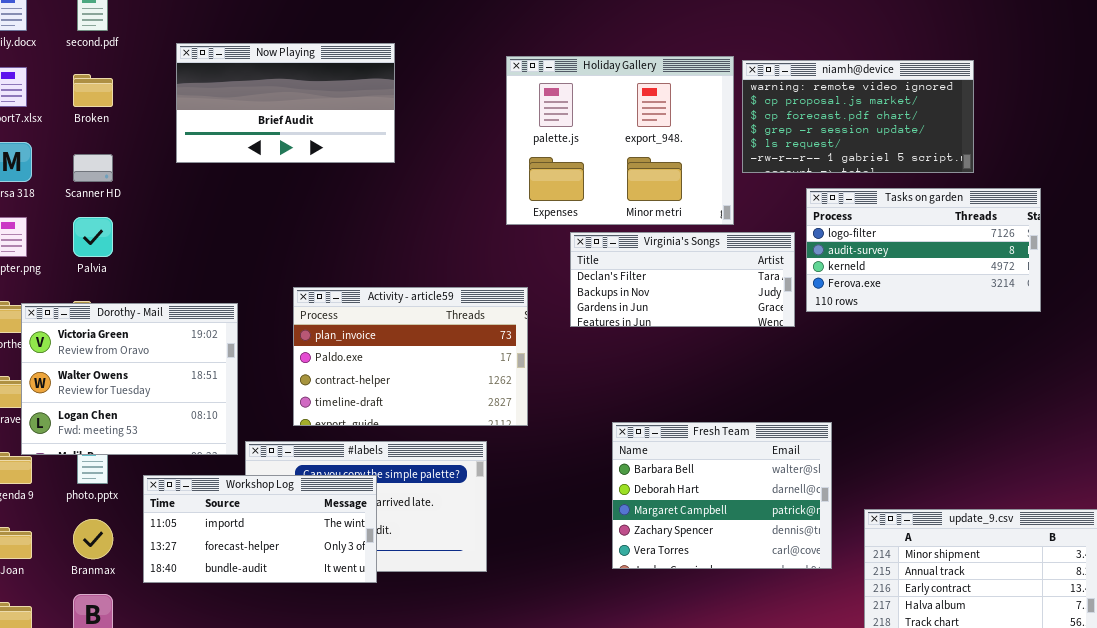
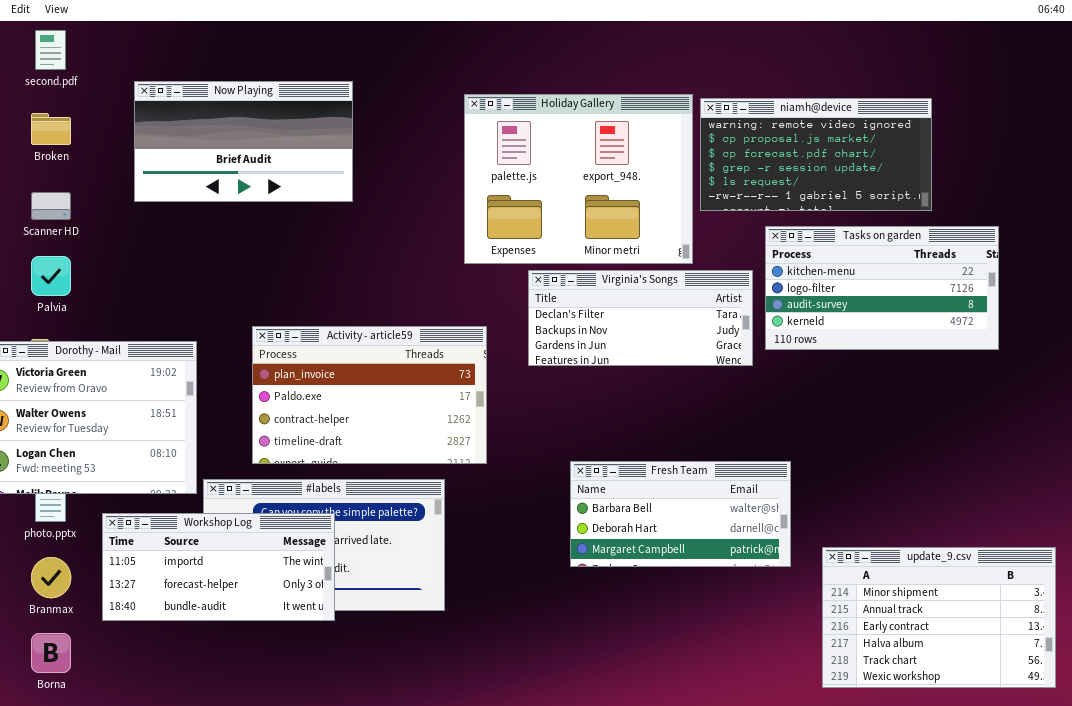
Tasks on garden: [806,188,1041,312] -> [765,226,999,350], scrolled up 1 row
Fresh Team: [612,422,832,569] -> [570,461,791,567], resized

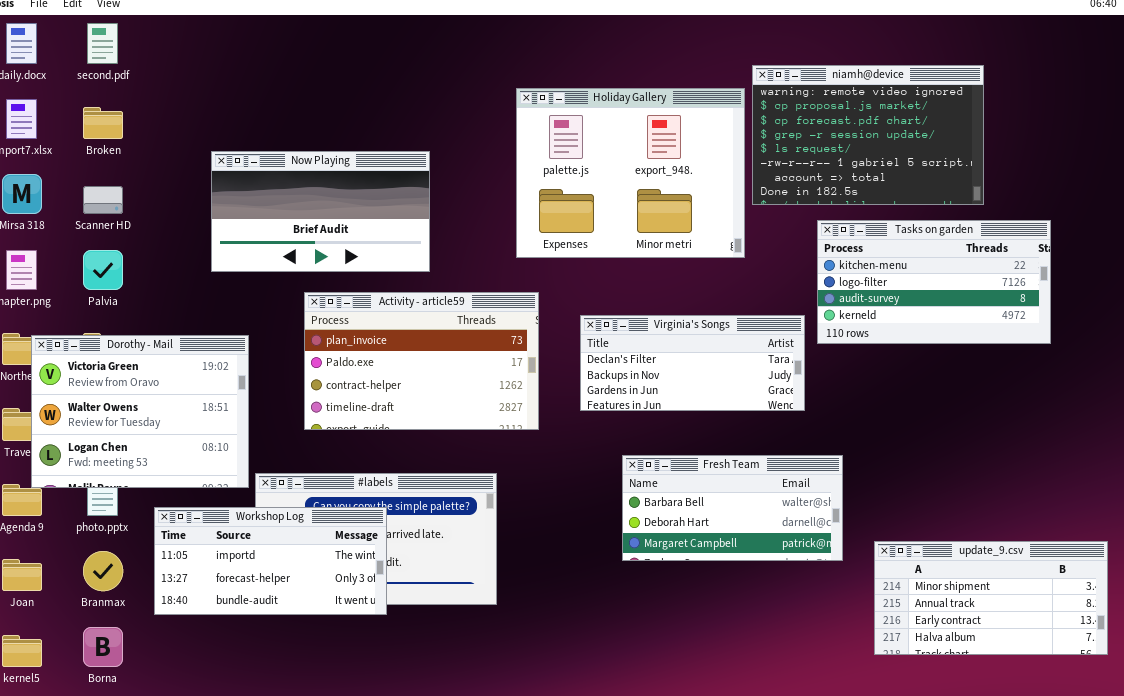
Now Playing: [134,81,353,202] -> [211,151,430,272], moved
niamh@device: [700,98,932,211] -> [752,65,984,205], resized
Virginia's Songs: [528,270,753,366] -> [580,315,805,411], moved
Activity - article59: [252,326,487,464] -> [304,292,539,430], moved
update_9.csv: [822,547,1056,688] -> [874,541,1108,655], resized

